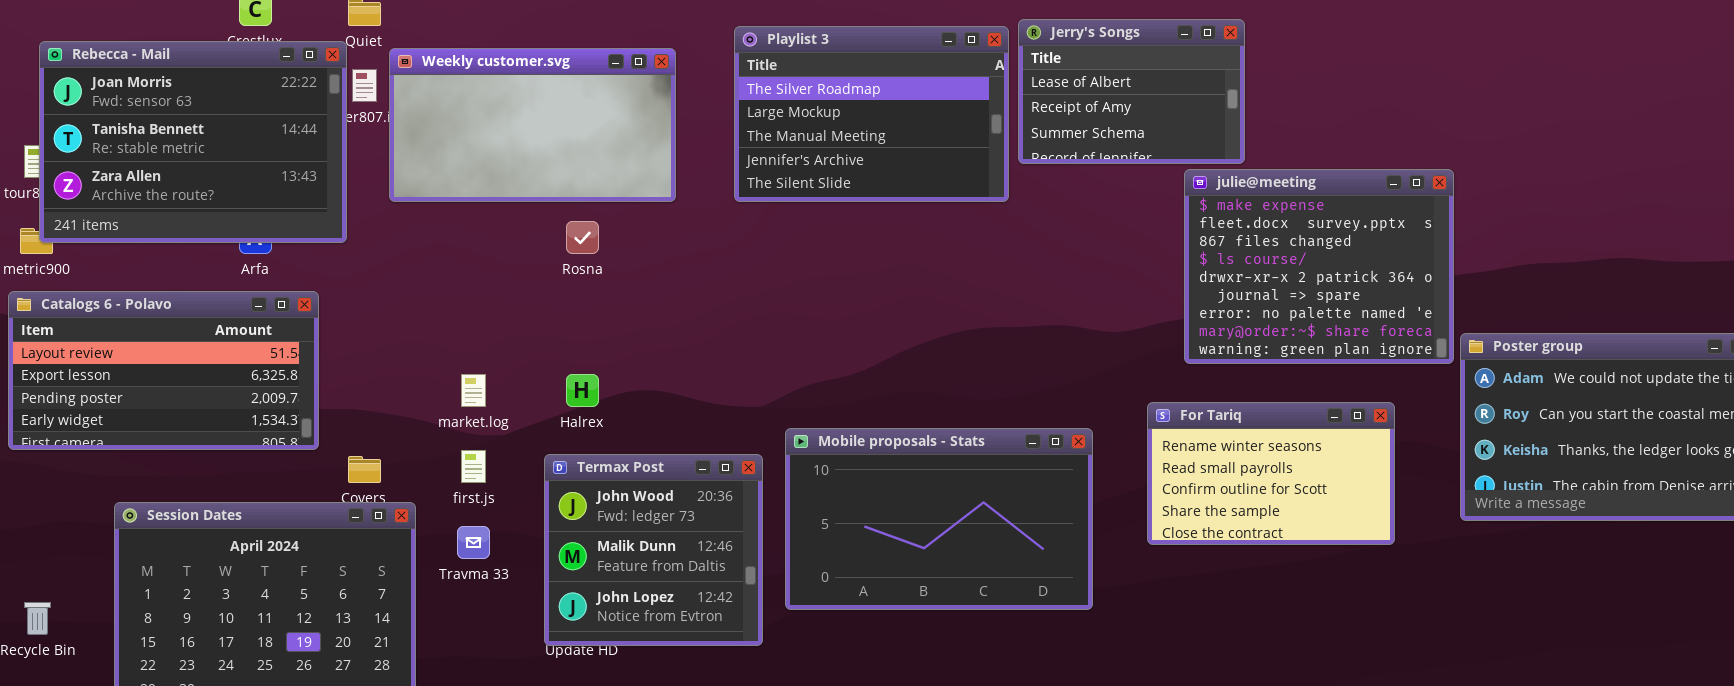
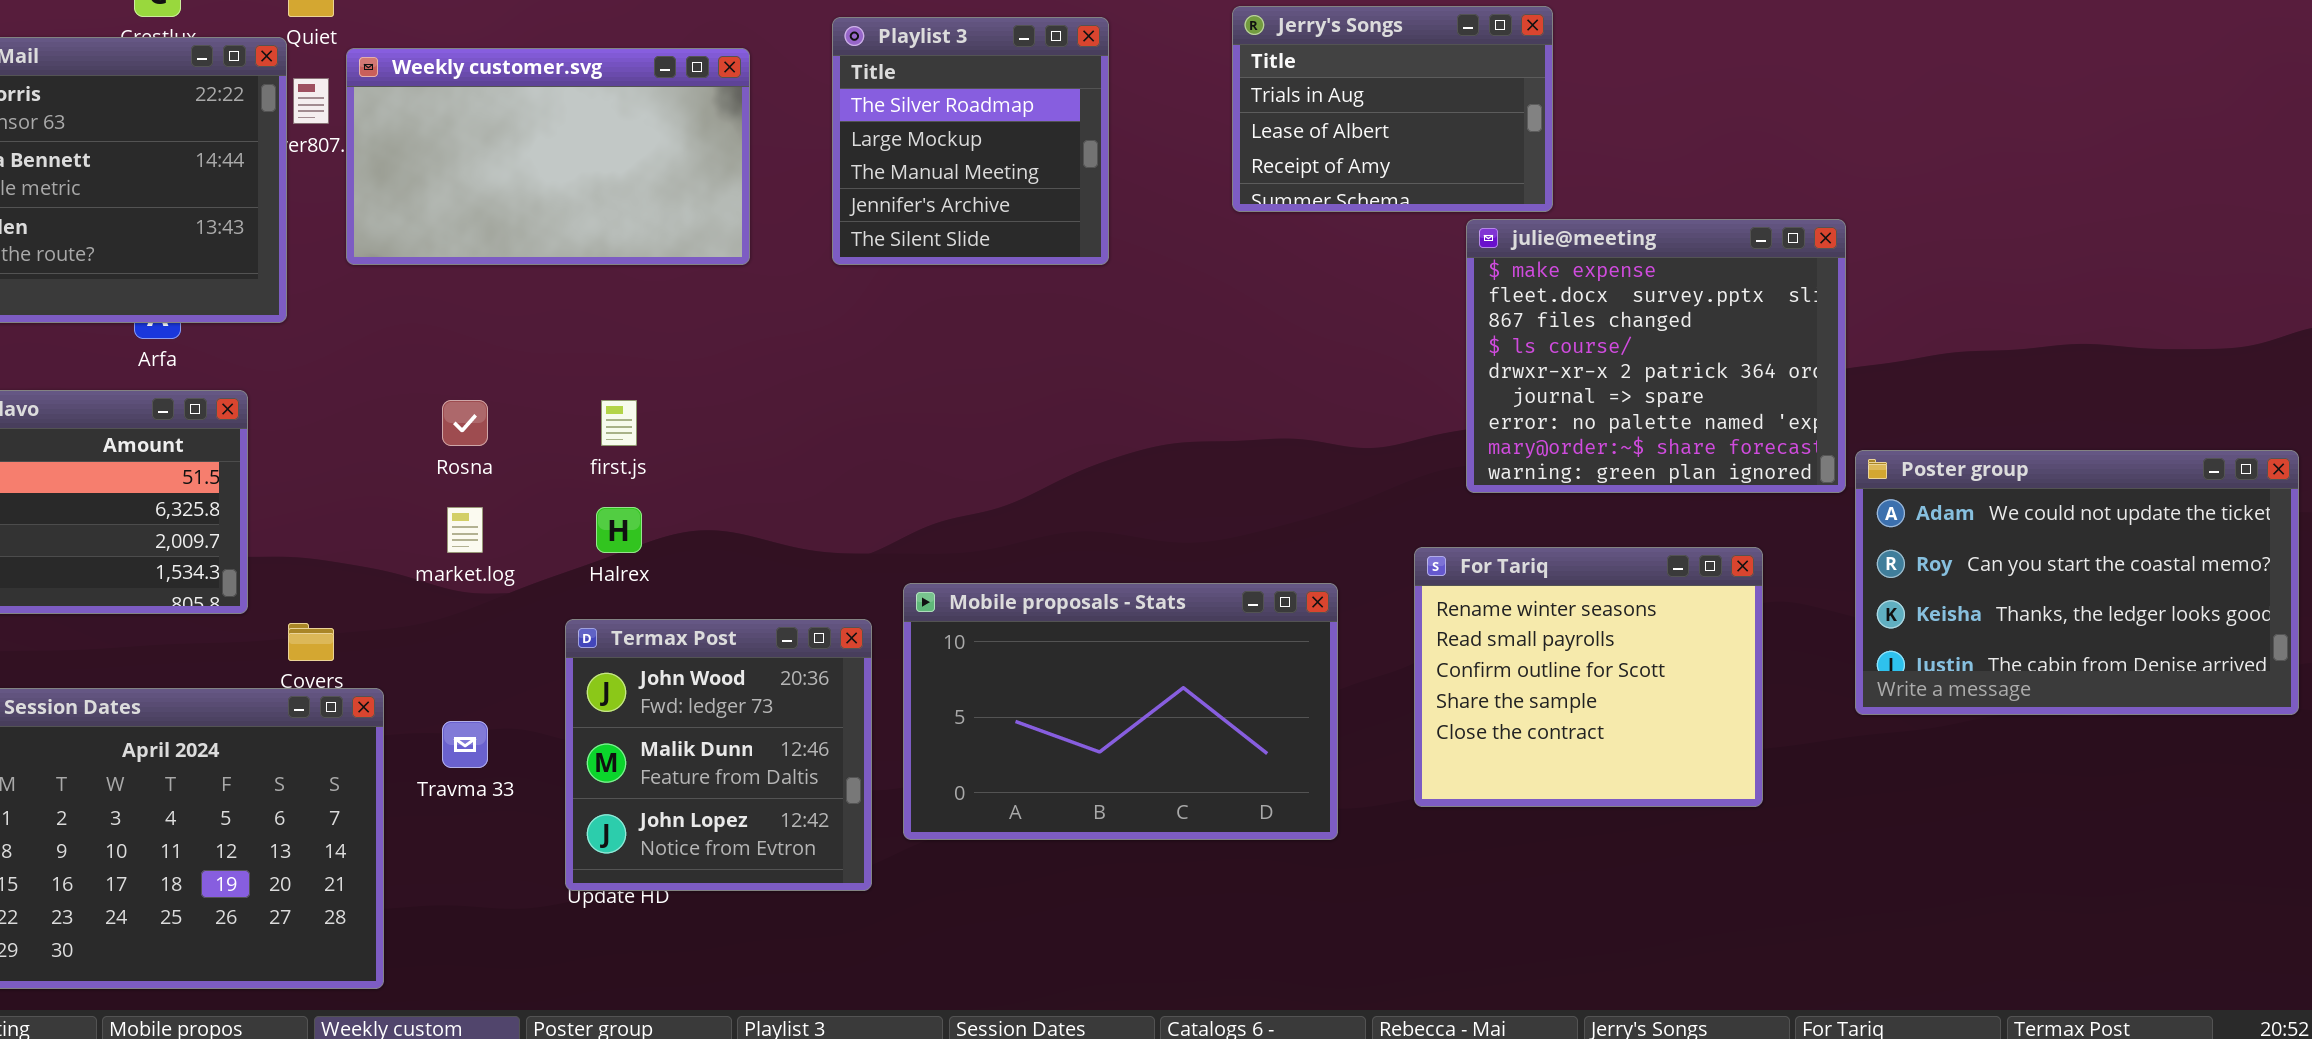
Jerry's Songs: [1018,19,1245,164] -> [1232,6,1553,212], scrolled up 1 row
Playlist 3: [734,26,1009,202] -> [832,17,1109,265], resized
Rosna: [566,221,599,254] -> [442,400,488,446], moved
For Tariq: [1147,402,1395,545] -> [1414,547,1763,807], resized
first.js: [461,450,486,483] -> [601,400,637,446], moved

